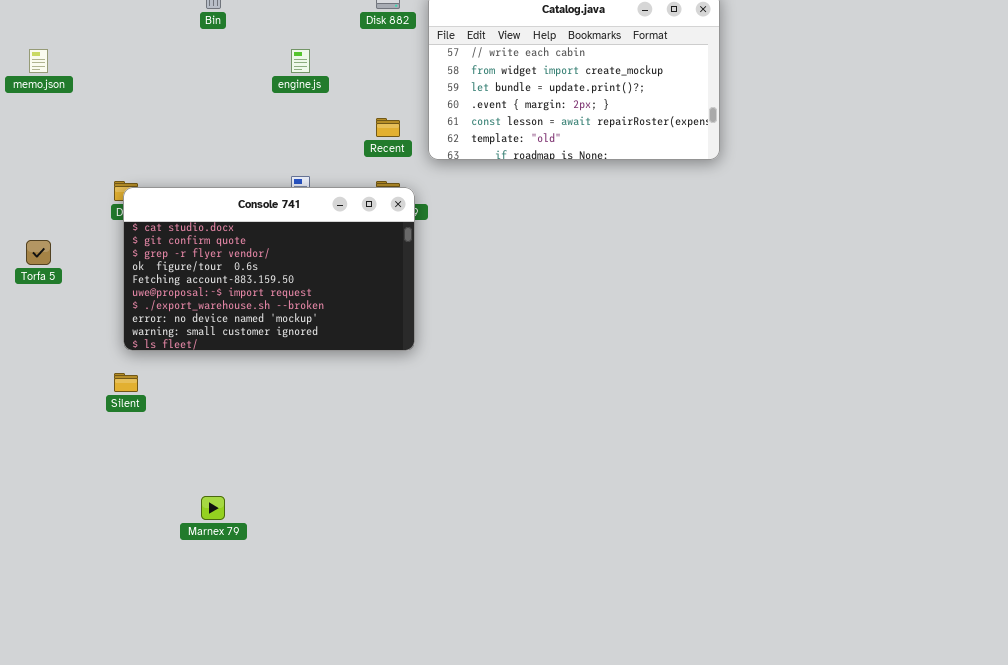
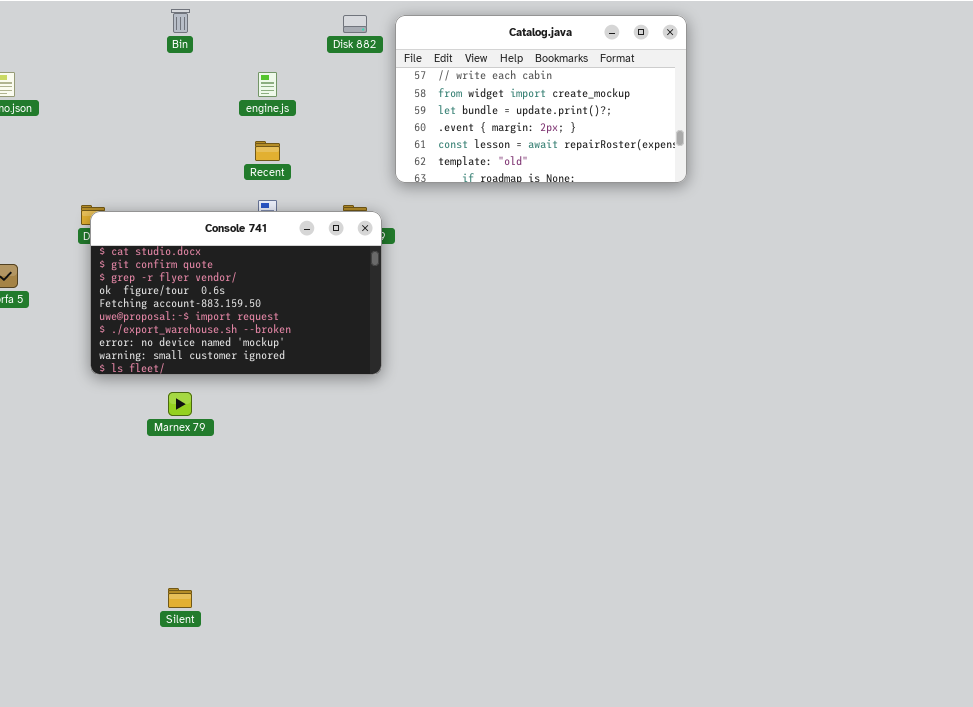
Recent: [376,118,400,137] -> [255,141,280,161], moved
Silent: [114,373,138,392] -> [168,588,192,608], moved
Marnex 79: [201,496,225,520] -> [168,392,192,416], moved

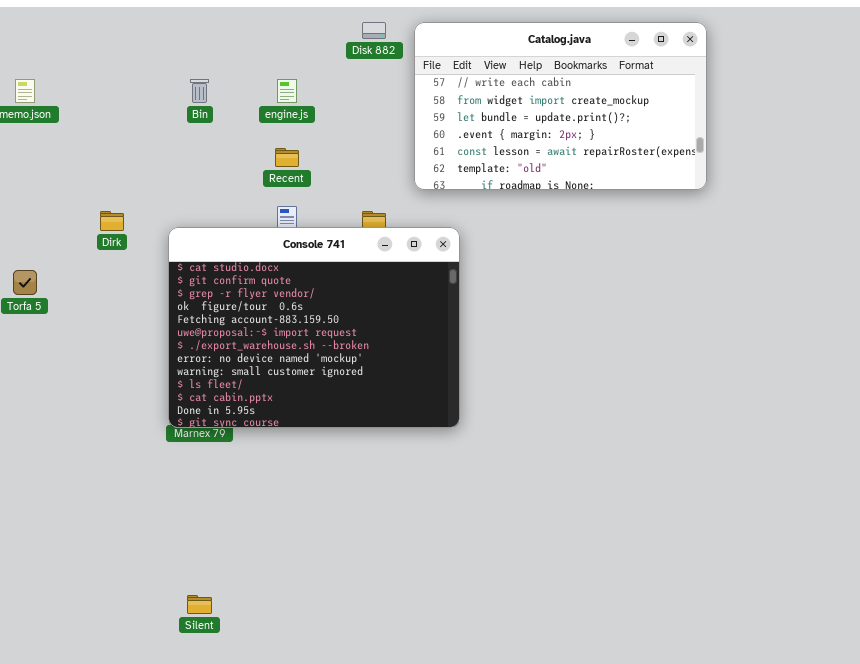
Bin: [171,9,190,33] -> [190,79,209,103], moved
Console 741: [90,211,382,375] -> [168,227,460,428], moved, resized

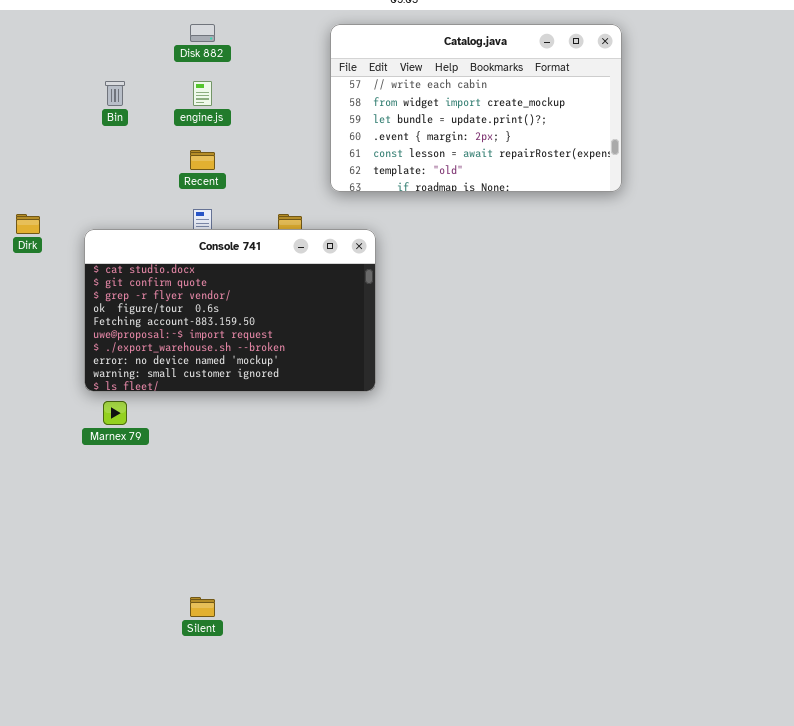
Disk 882: [362,22,386,39] -> [190,24,215,42], moved
Console 741: [168,227,460,428] -> [84,229,376,392], resized
Silent: [187,595,212,614] -> [190,597,215,617], moved

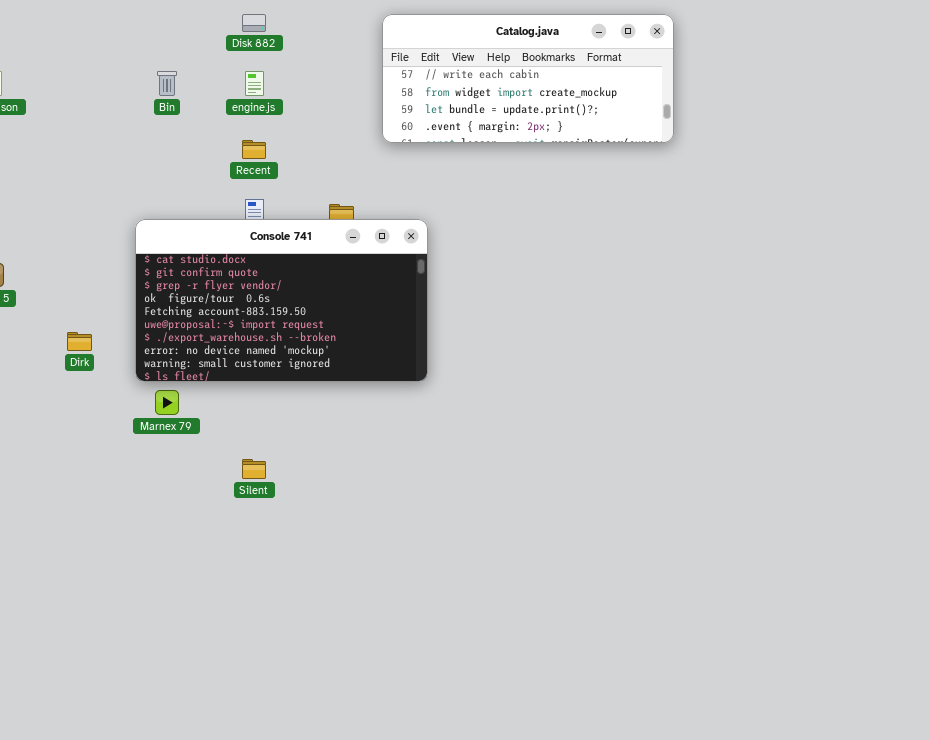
Catalog.java: [330,24,622,192] -> [382,14,674,143], resized
Dirk: [16,214,40,234] -> [67,332,92,351], moved
Silent: [190,597,215,617] -> [242,459,266,479], moved

